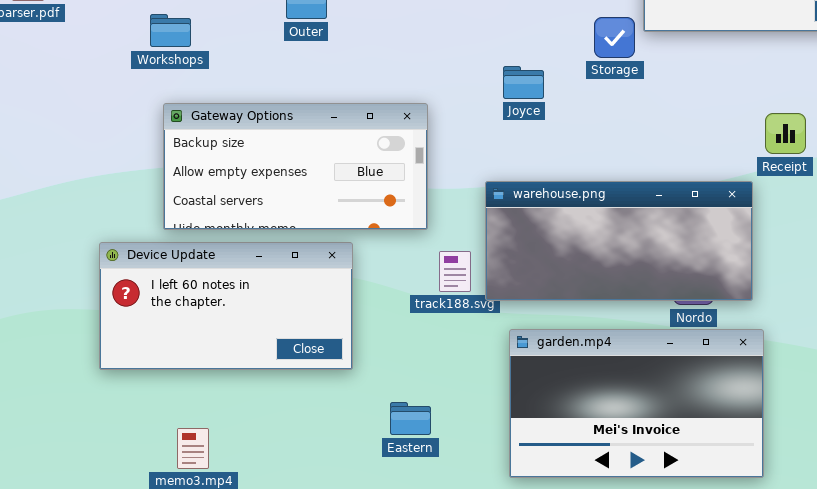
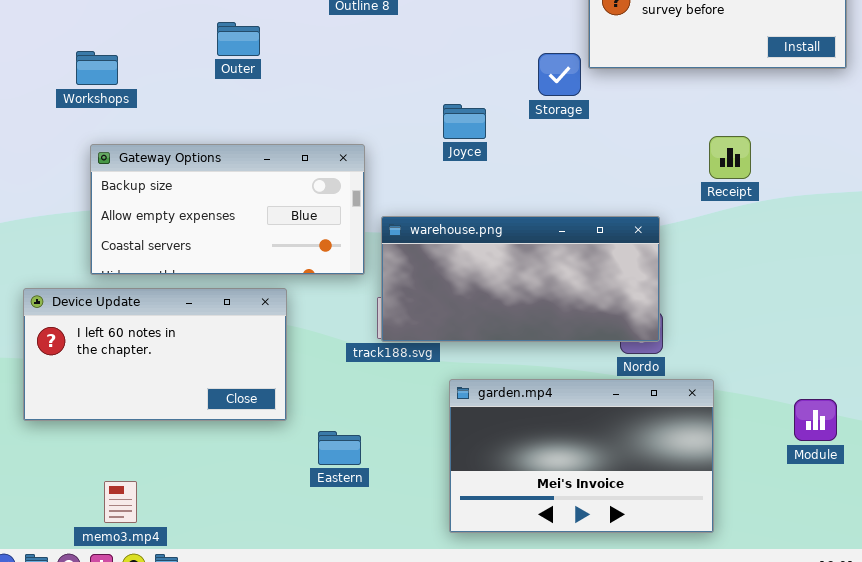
Receipt: [765,113,806,154] -> [709,136,751,179], moved
warehouse.png: [485,181,753,301] -> [381,216,660,342], moved
Eastern: [390,402,431,435] -> [318,431,361,465], moved

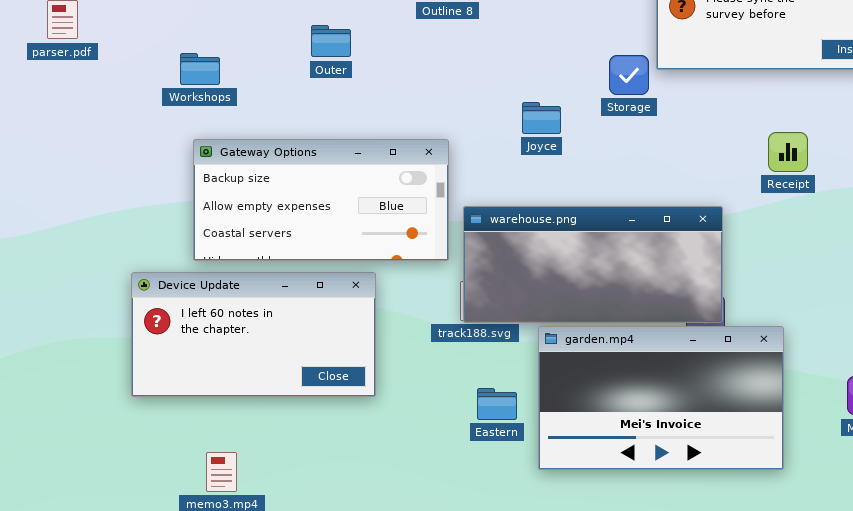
garden.mp4: [449,379,714,533] -> [538,326,784,470], moved
Eastern: [318,431,361,465] -> [477,388,517,420], moved

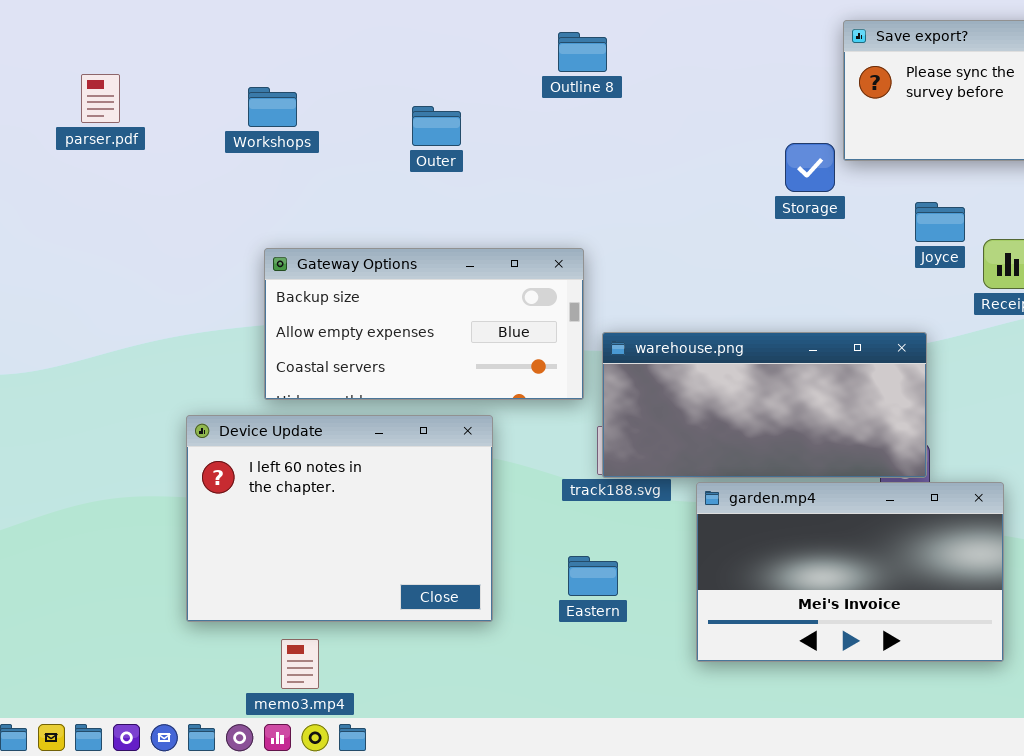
Workshops: [180,53,220,85] -> [248,87,297,127], moved
Joyce: [522,102,561,134] -> [915,202,965,242], moved
Device Update: [131,272,376,397] -> [186,415,493,622], resized
Eastern: [477,388,517,420] -> [568,556,618,596], moved

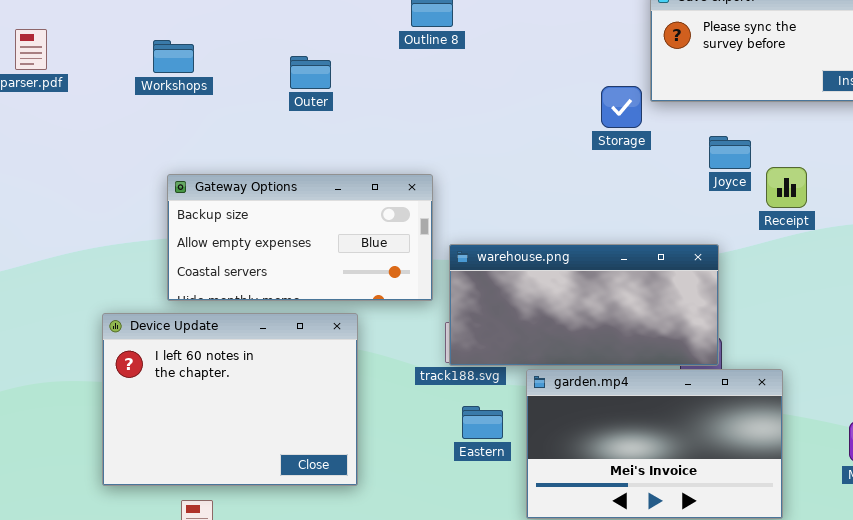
Eastern: [568,556,618,596] -> [462,406,503,439], moved

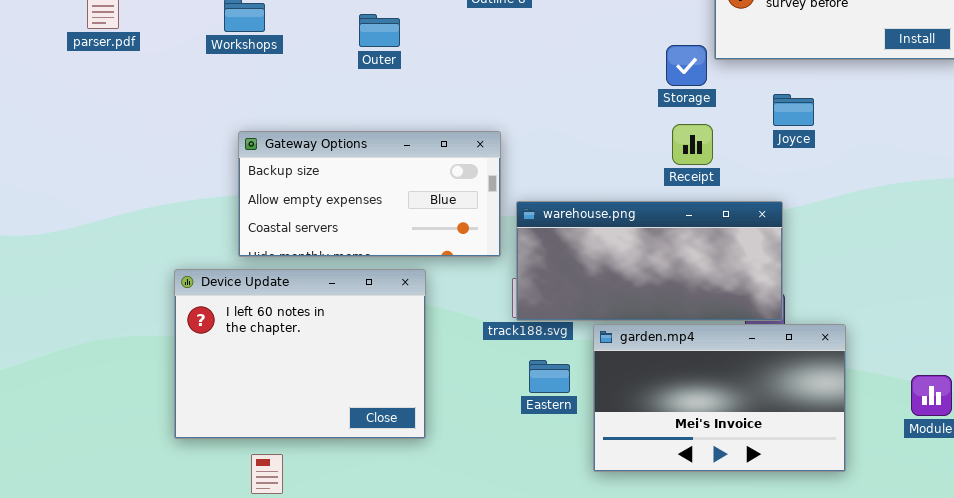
Receipt: [766,167,807,208] -> [672,124,713,165], moved

